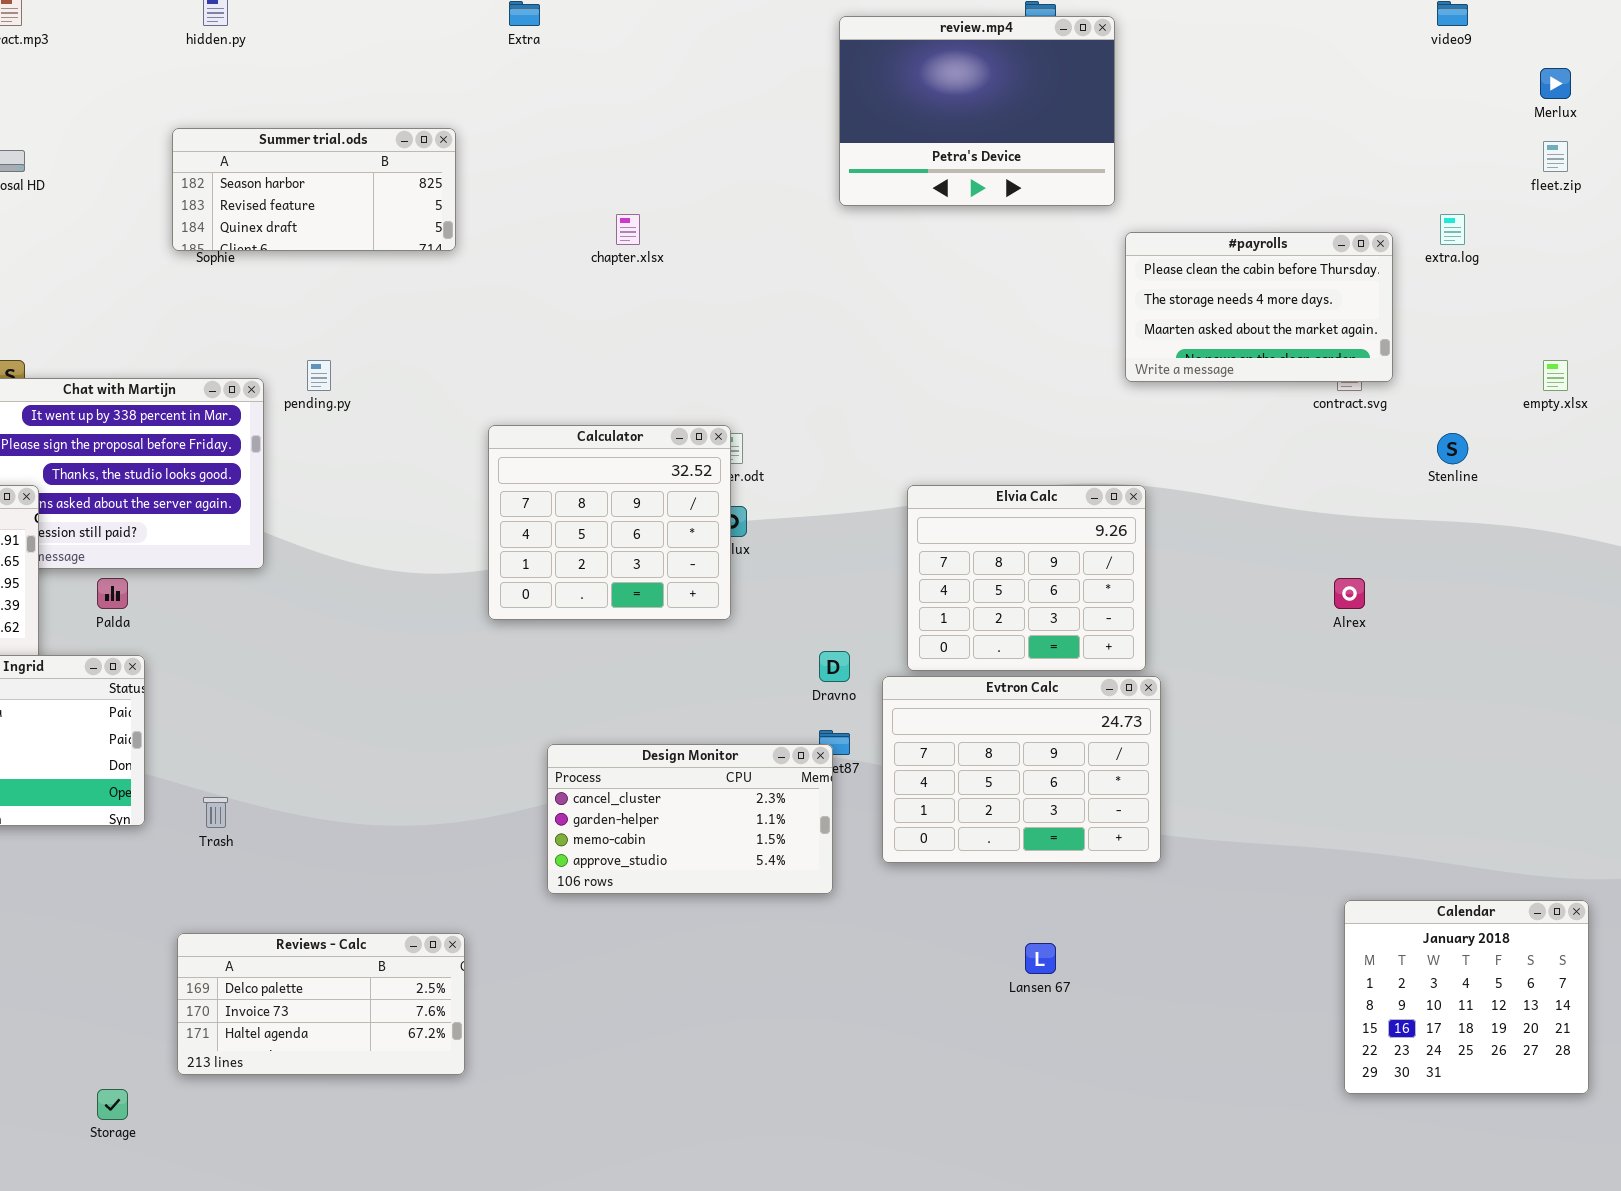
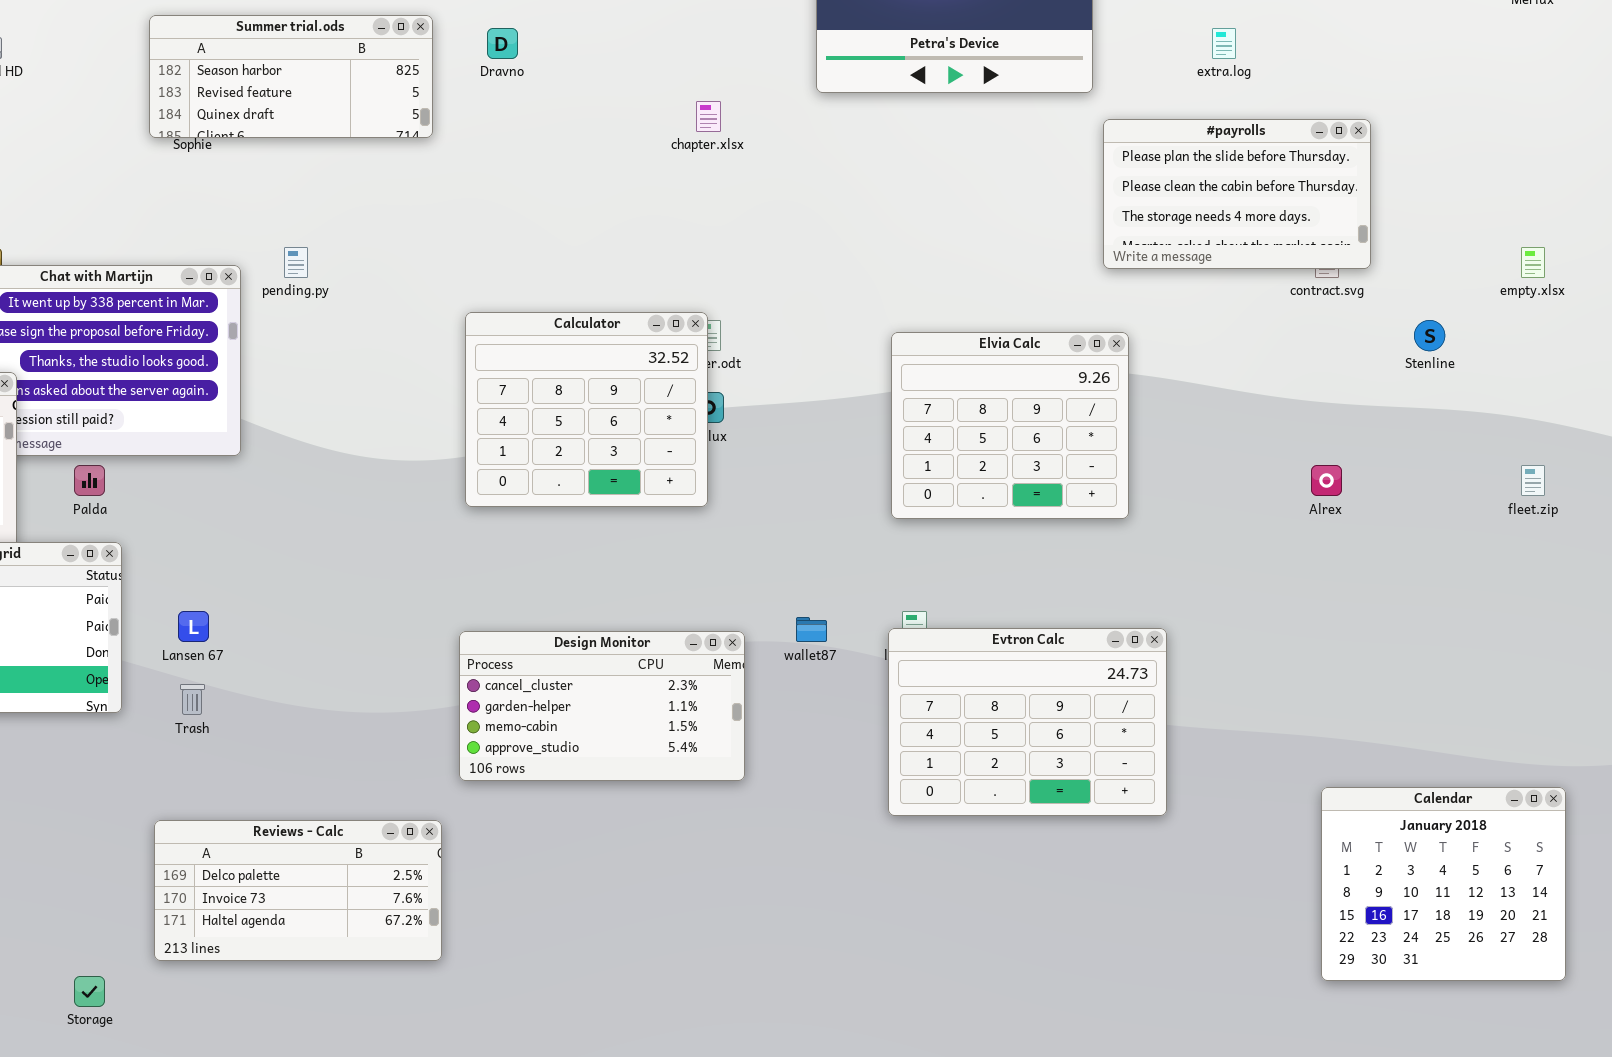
fleet.zip: [1543,141,1568,172] -> [1521,465,1545,496], moved
chapter.xlsx: [616,214,640,245] -> [696,101,721,132], moved
extra.log: [1440,214,1465,245] -> [1212,28,1236,59], moved
#payrolls: [1125,232,1393,382] -> [1103,119,1371,269], scrolled up 1 row
Elvia Calc: [907,485,1146,671] -> [891,332,1129,519], moved
Dravno: [819,651,850,682] -> [487,28,518,59], moved
Evtron Calc: [882,676,1161,863] -> [888,628,1167,816], moved
Design Monitor: [547,744,833,894] -> [459,631,745,781], moved
Lansen 67: [1025,943,1056,974] -> [178,611,209,642], moved

